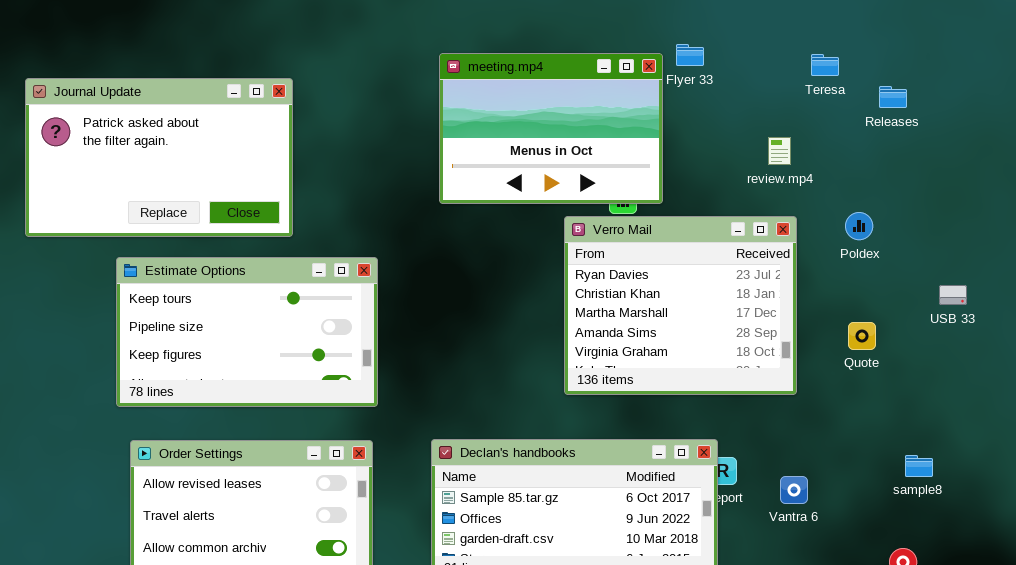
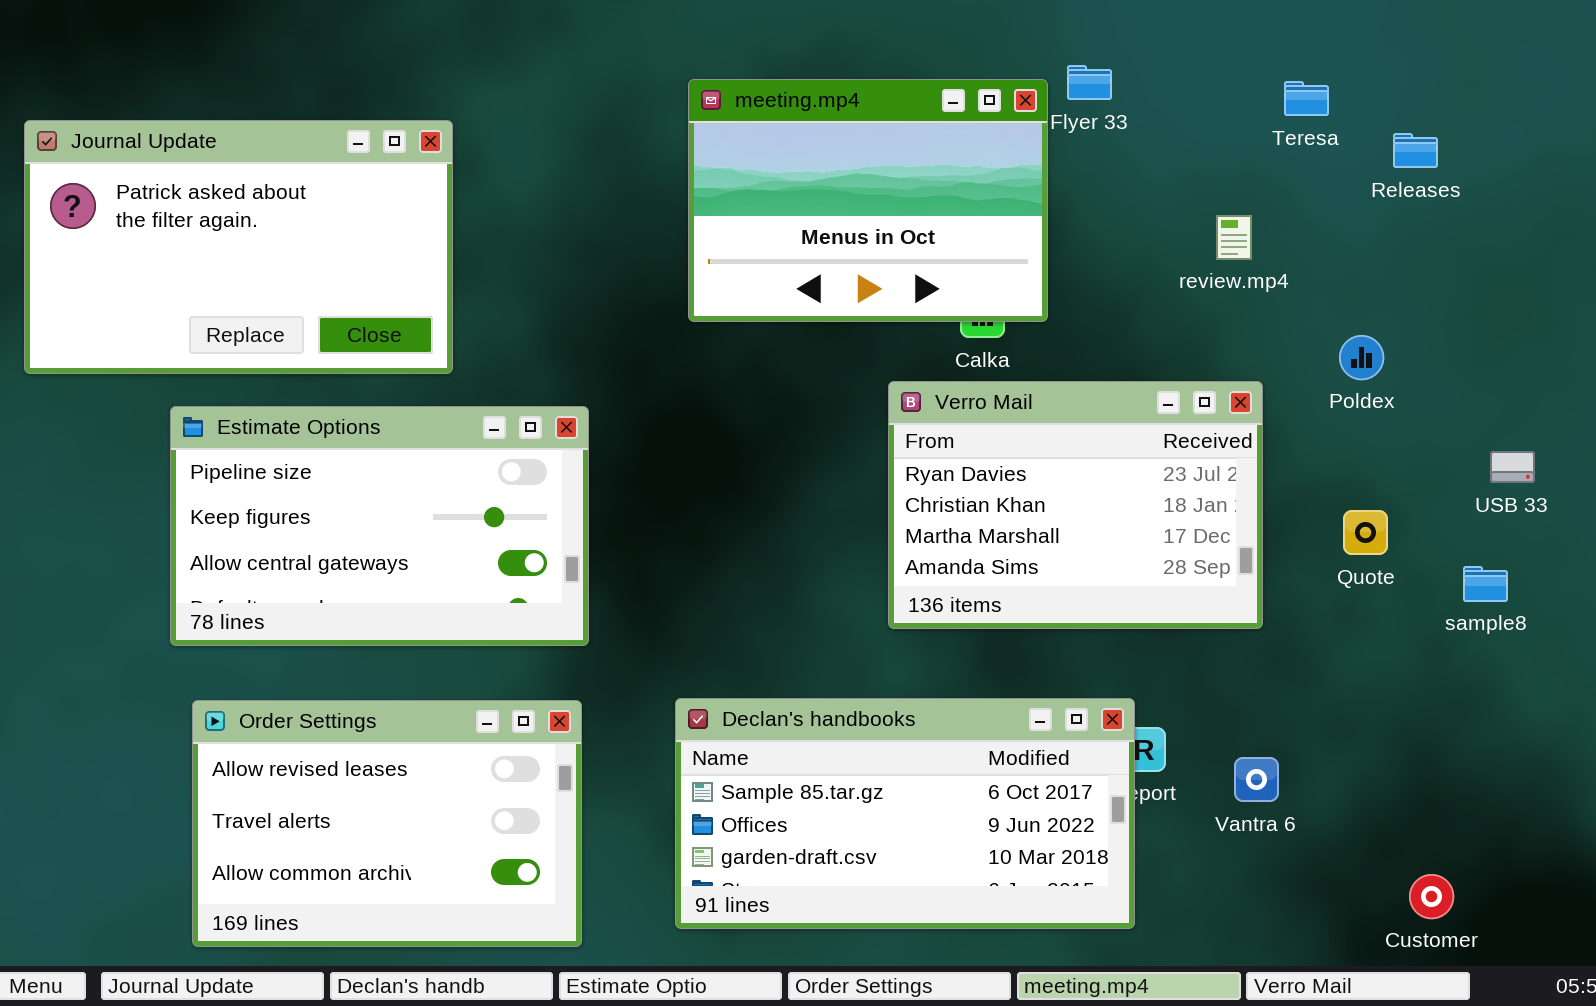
Verro Mail: [564,216,797,395] -> [888,381,1263,629], resized
Estimate Options: [116,257,378,407] -> [170,406,589,646], scrolled down 1 row
sample8: [905,455,933,477] -> [1463,566,1508,602], moved

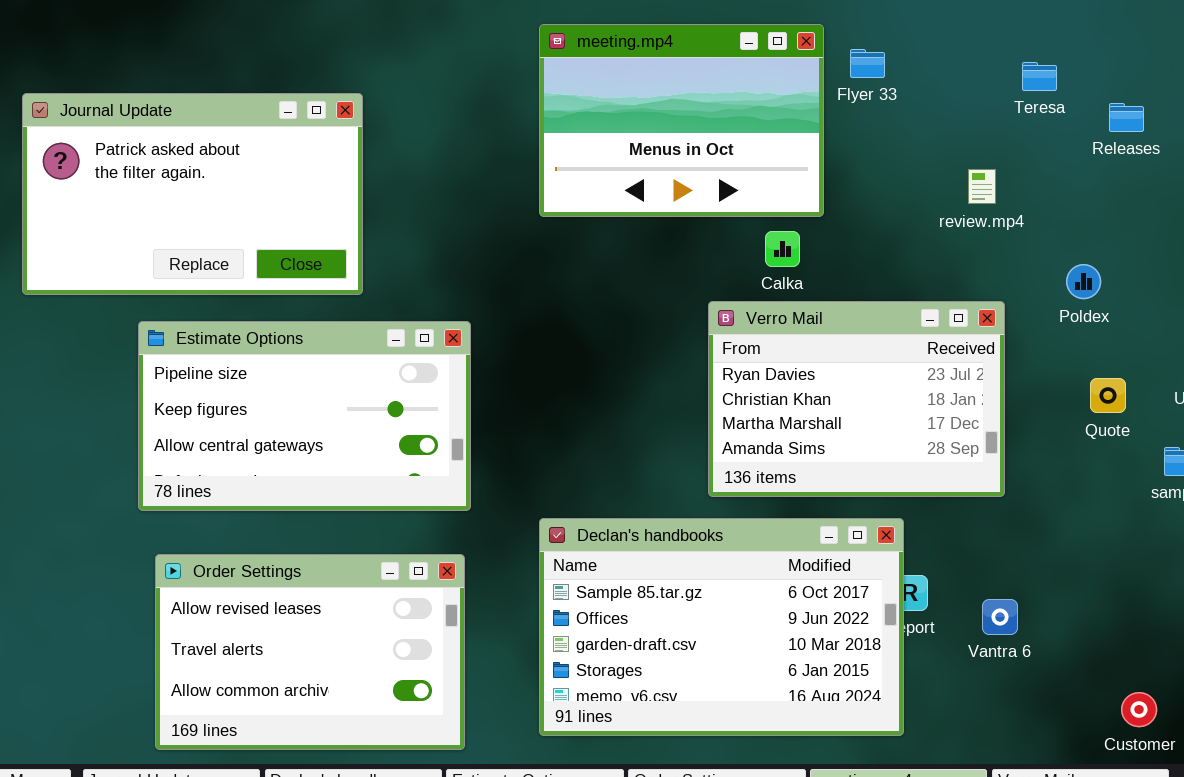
meeting.mp4: [688,79,1048,322] -> [539,24,824,217], moved
Quote: [1343,510,1388,555] -> [1090,378,1126,413], moved
Declan's handbooks: [675,698,1135,929] -> [539,518,904,736], resized

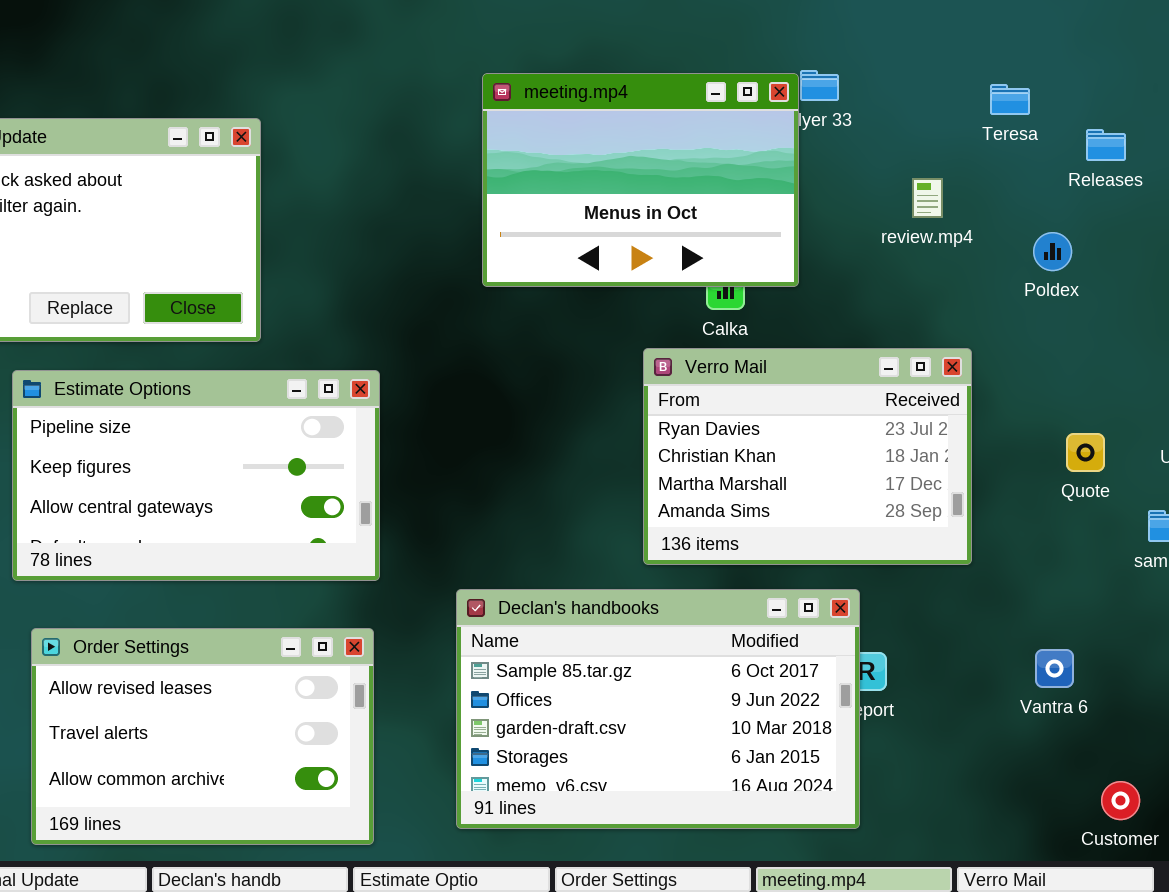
meeting.mp4: [539,24,824,217] -> [482,73,799,287], moved
review.mp4: [968,169,996,204] -> [912,178,943,218], moved
Poldex: [1066,264,1101,299] -> [1033,232,1072,271], moved
Vantra 6: [982,599,1018,635] -> [1035,649,1074,688], moved

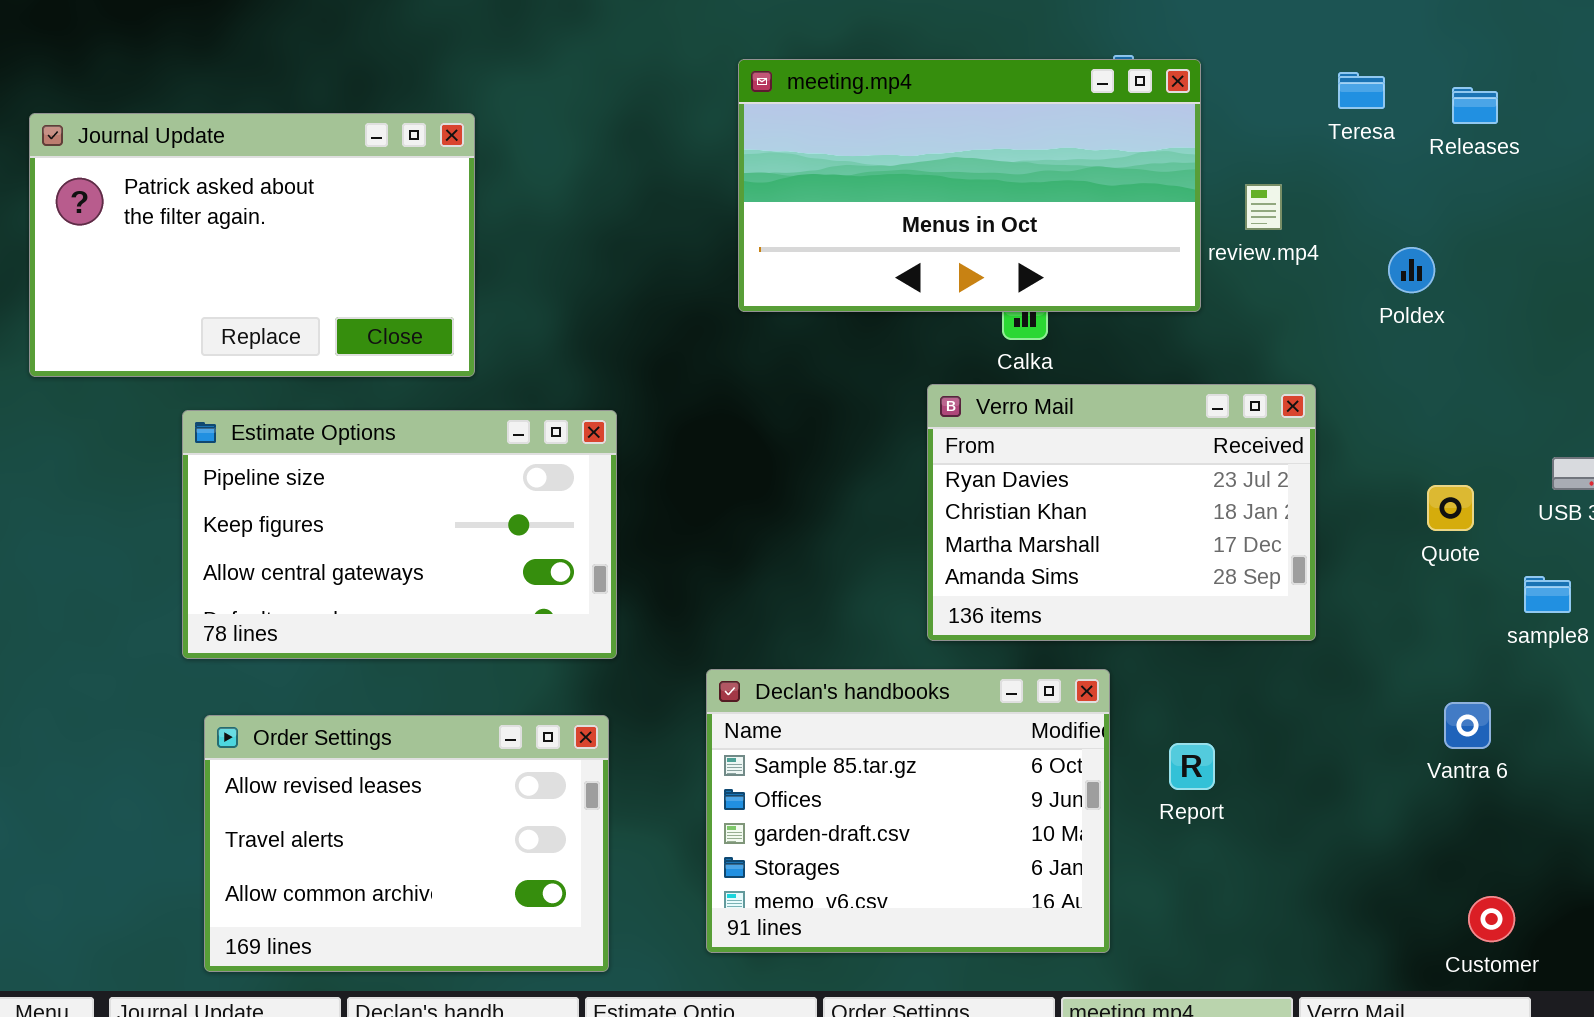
meeting.mp4: [482,73,799,287] -> [738,59,1201,312], resized
Releases: [1086,129,1126,161] -> [1452,87,1498,124], moved
Declan's handbooks: [456,589,860,829] -> [706,669,1110,953], resized
Vantra 6: [1035,649,1074,688] -> [1444,702,1491,749], moved

